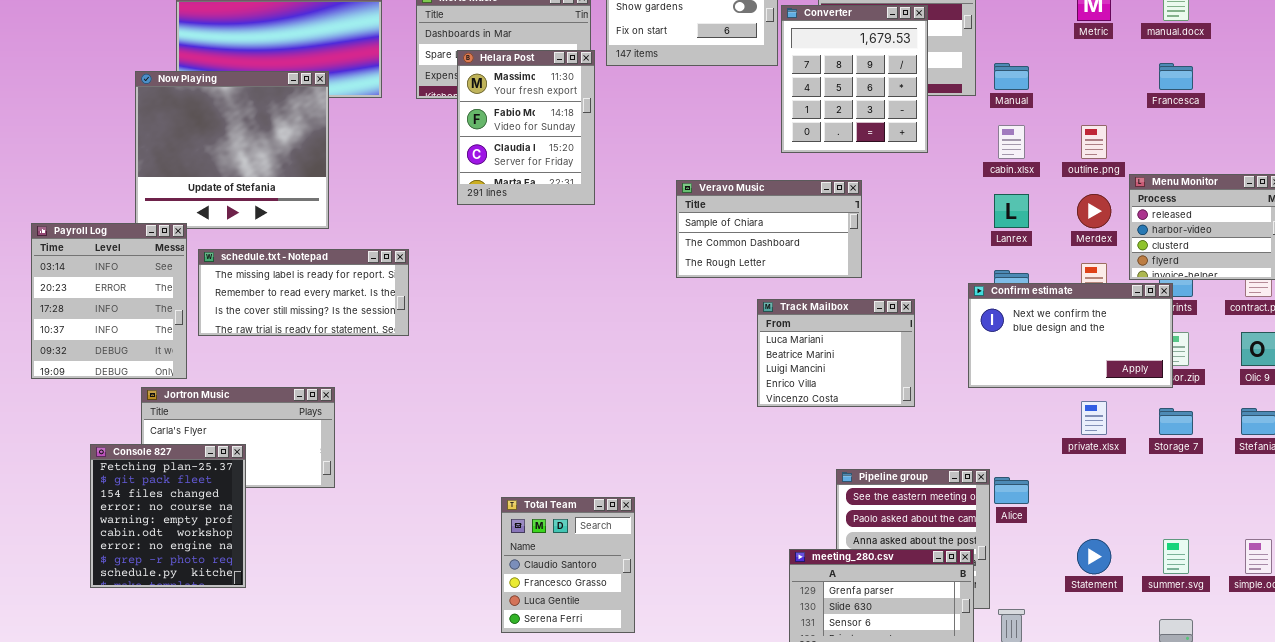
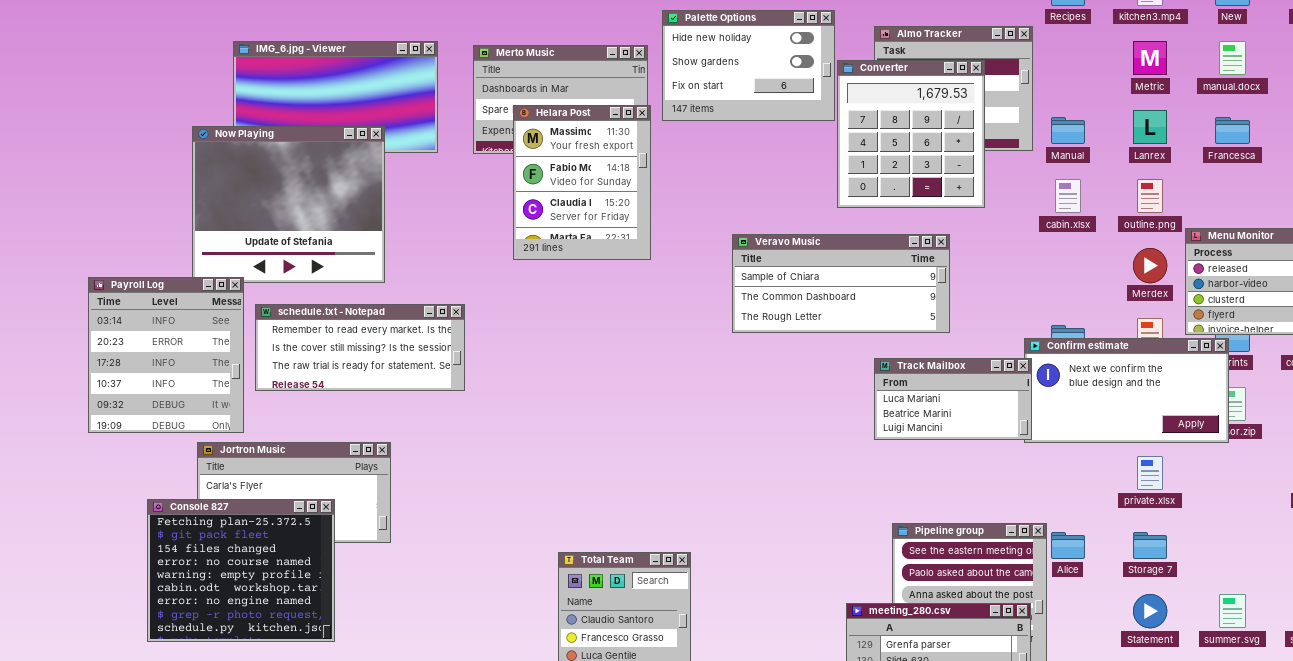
Veravo Music: [676,180,862,278] -> [732,234,950,333], resized
Lanrex: [994,194,1029,228] -> [1133,110,1167,144], moved
schedule.txt - Notepad: [198,249,409,336] -> [255,304,465,391], scrolled down 1 row
Track Mailbox: [757,299,915,407] -> [874,358,1032,440], moved, resized
Storage 7: [1159,408,1193,435] -> [1133,532,1167,559], moved
Console 827: [90,444,246,588] -> [147,499,335,642], resized

